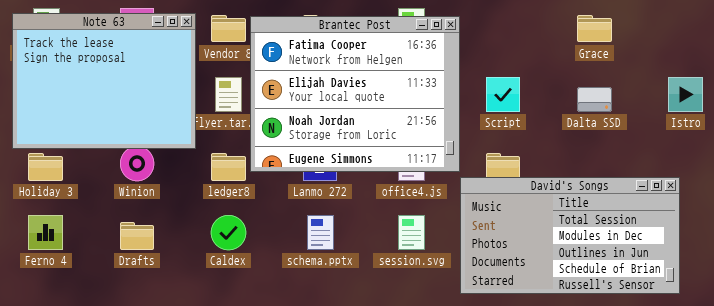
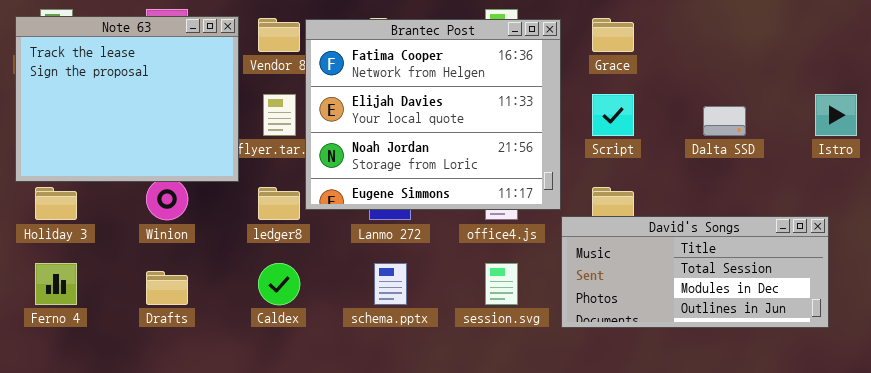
Grace: [577,15,612,42] -> [592,18,634,52], moved
David's Songs: [460,177,680,294] -> [561,216,829,328], resized

